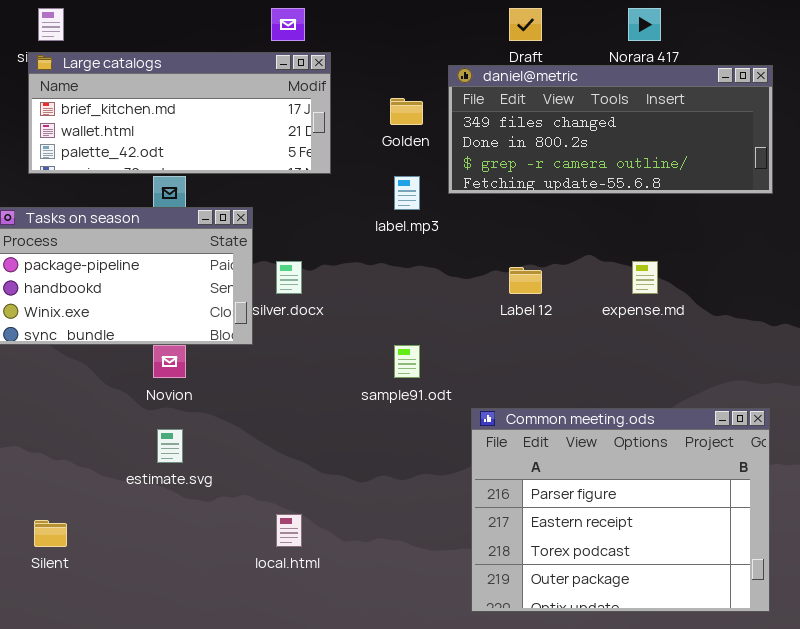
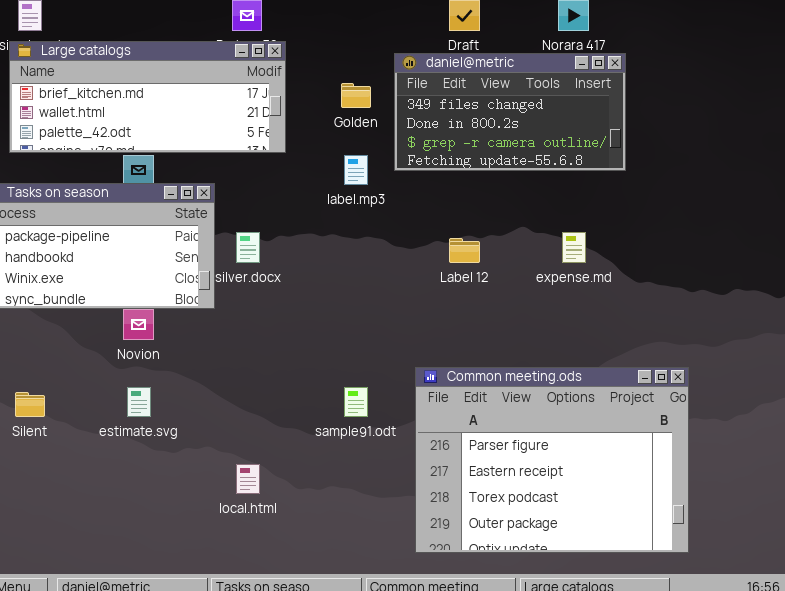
daniel@metric: [448,65,773,194] -> [394,53,626,171], resized
sample91.odt: [394,345,420,378] -> [344,387,368,417], moved
Silent: [34,520,67,547] -> [15,392,45,417], moved

